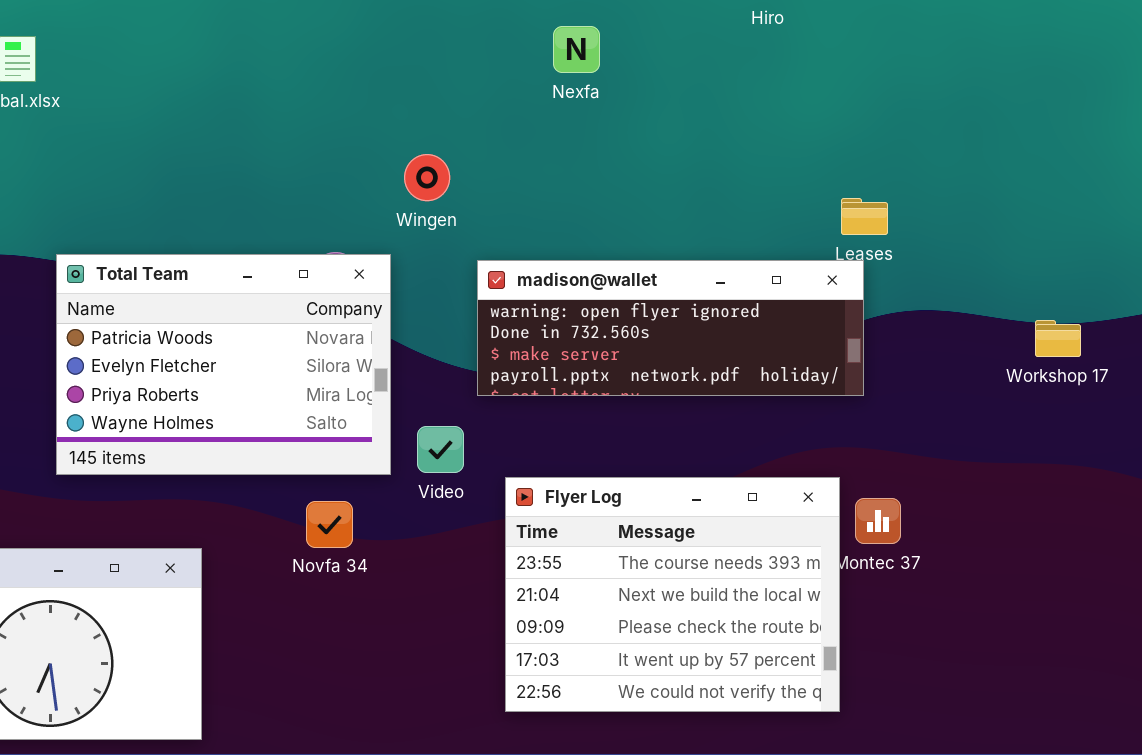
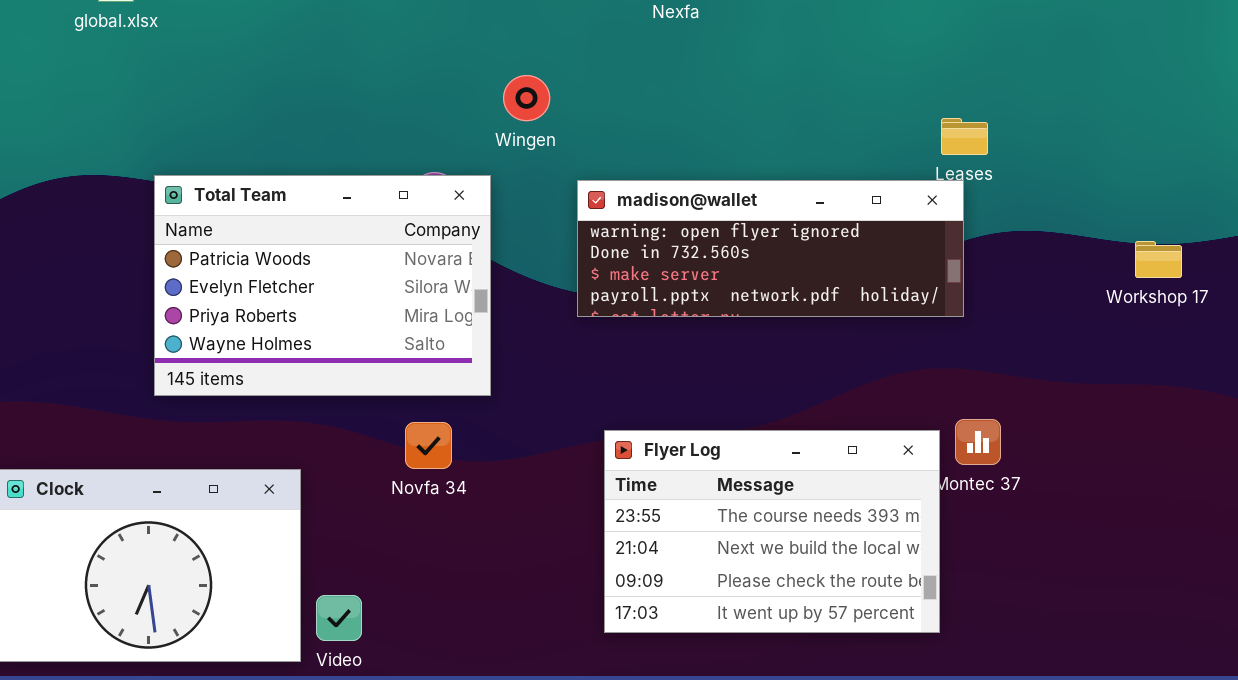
Video: [417,426,464,473] -> [316,595,362,641], moved
Flyer Log: [505,477,840,712] -> [604,430,940,633], resized

